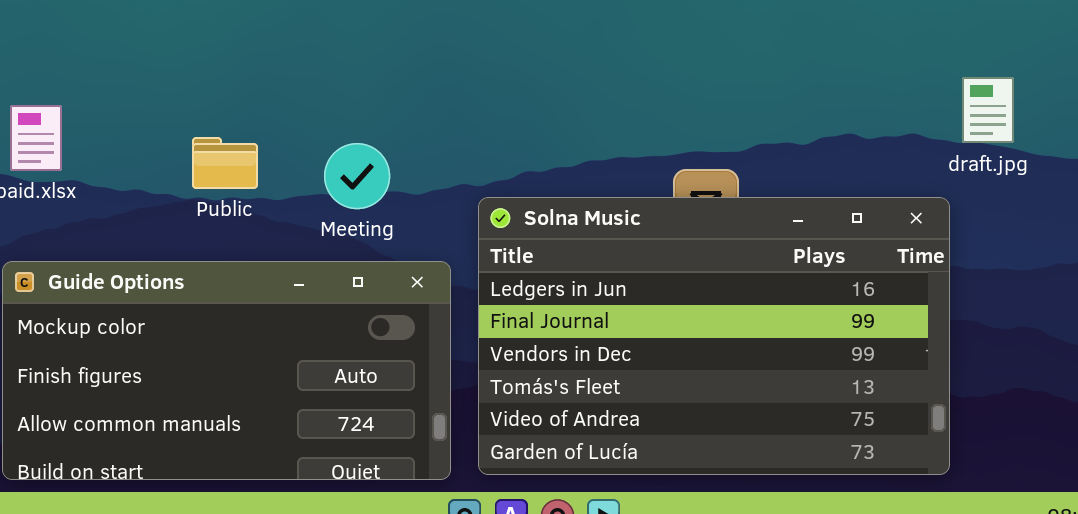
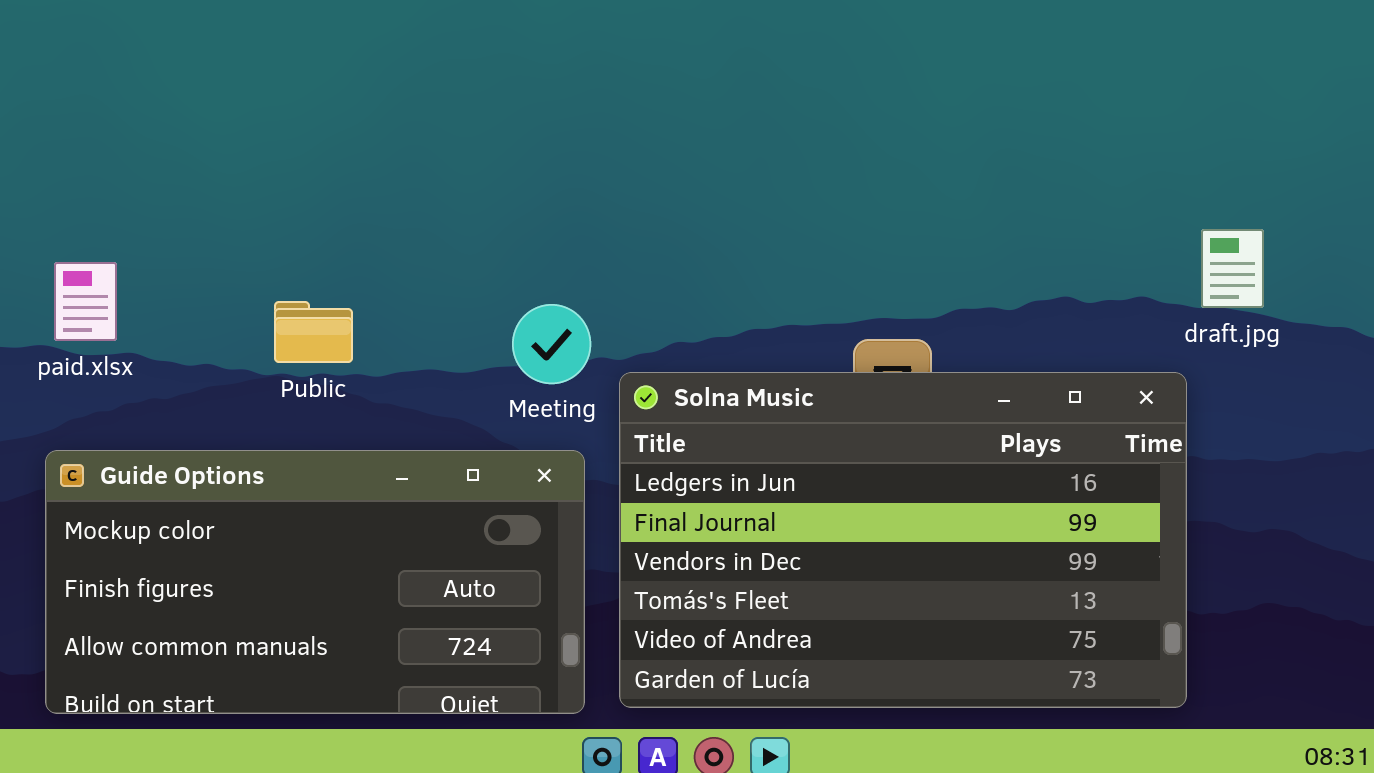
Meeting: [324,143,390,209] -> [512,304,591,384], moved

